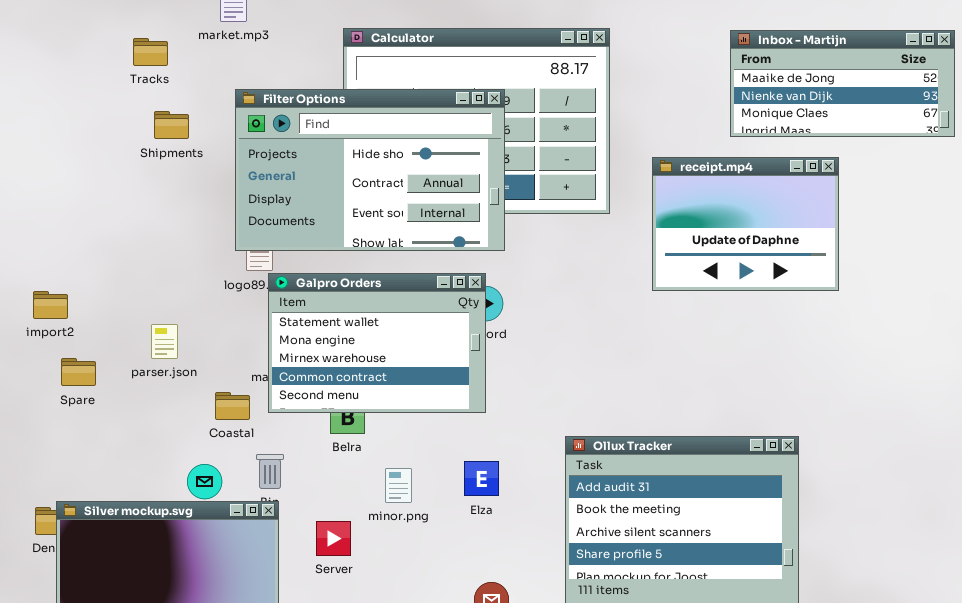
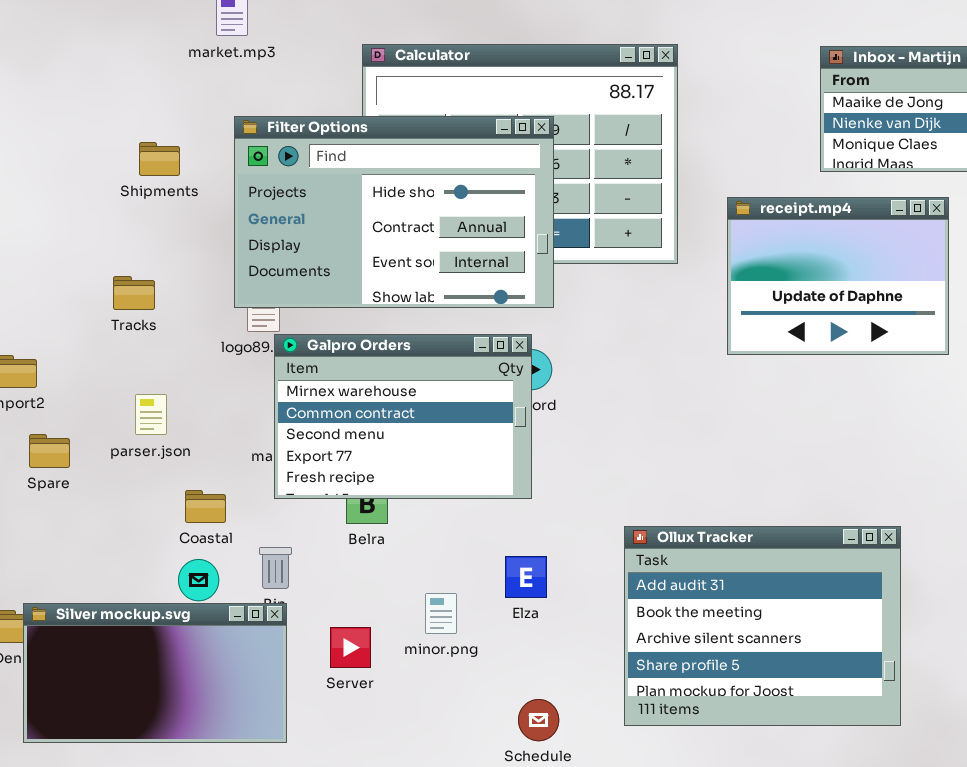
Tracks: [133,38,168,66] -> [113,276,155,310], moved
Galpro Orders: [268,273,486,413] -> [274,334,532,499], scrolled down 2 rows
Coastal: [215,392,250,420] -> [185,490,226,523], moved
minor.png: [385,468,412,503] -> [425,593,457,634], moved

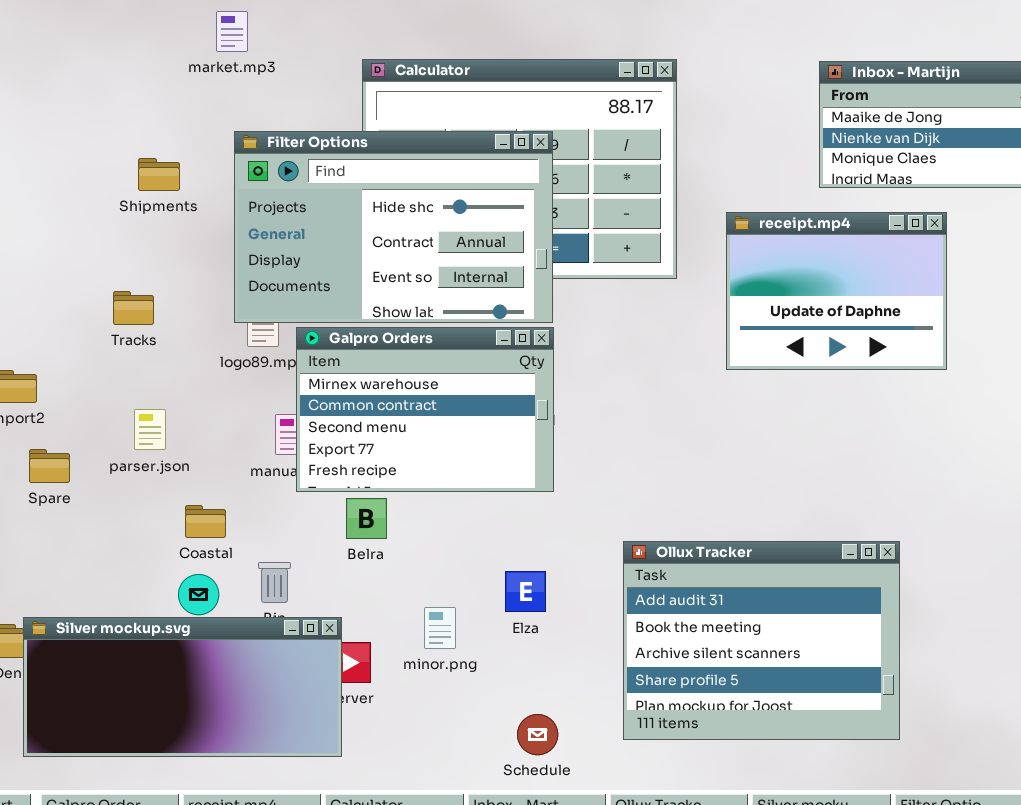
Galpro Orders: [274,334,532,499] -> [296,327,554,492], moved
Silver mockup.svg: [23,603,287,743] -> [23,617,342,757], resized

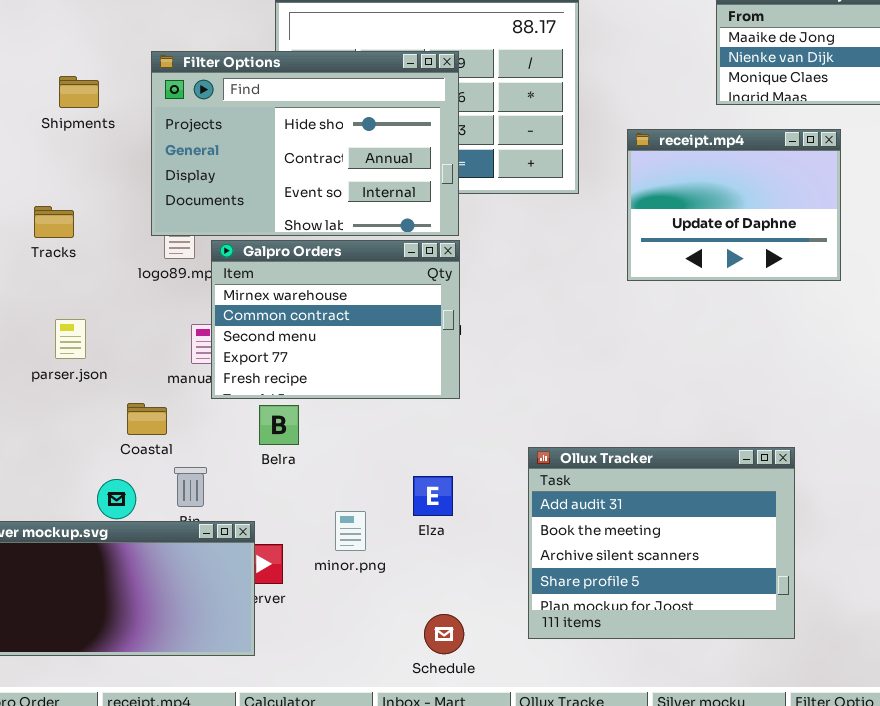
Coastal: [185,505,226,538] -> [127,403,167,435], moved

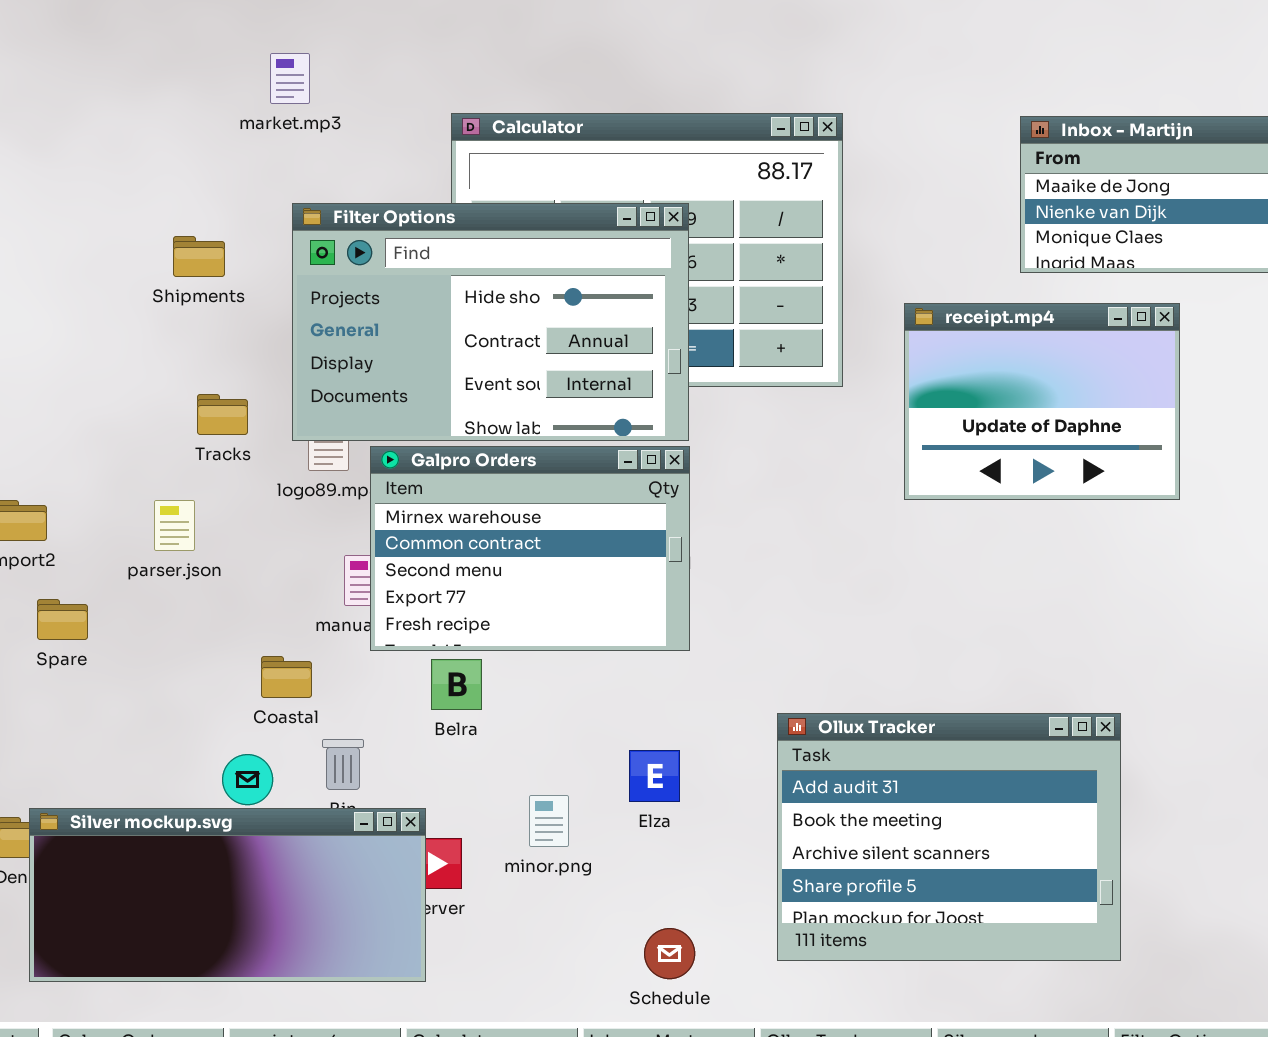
Tracks: [34,206,74,238] -> [197,394,248,435], moved
parser.json: [55,319,86,359] -> [154,500,195,551], moved

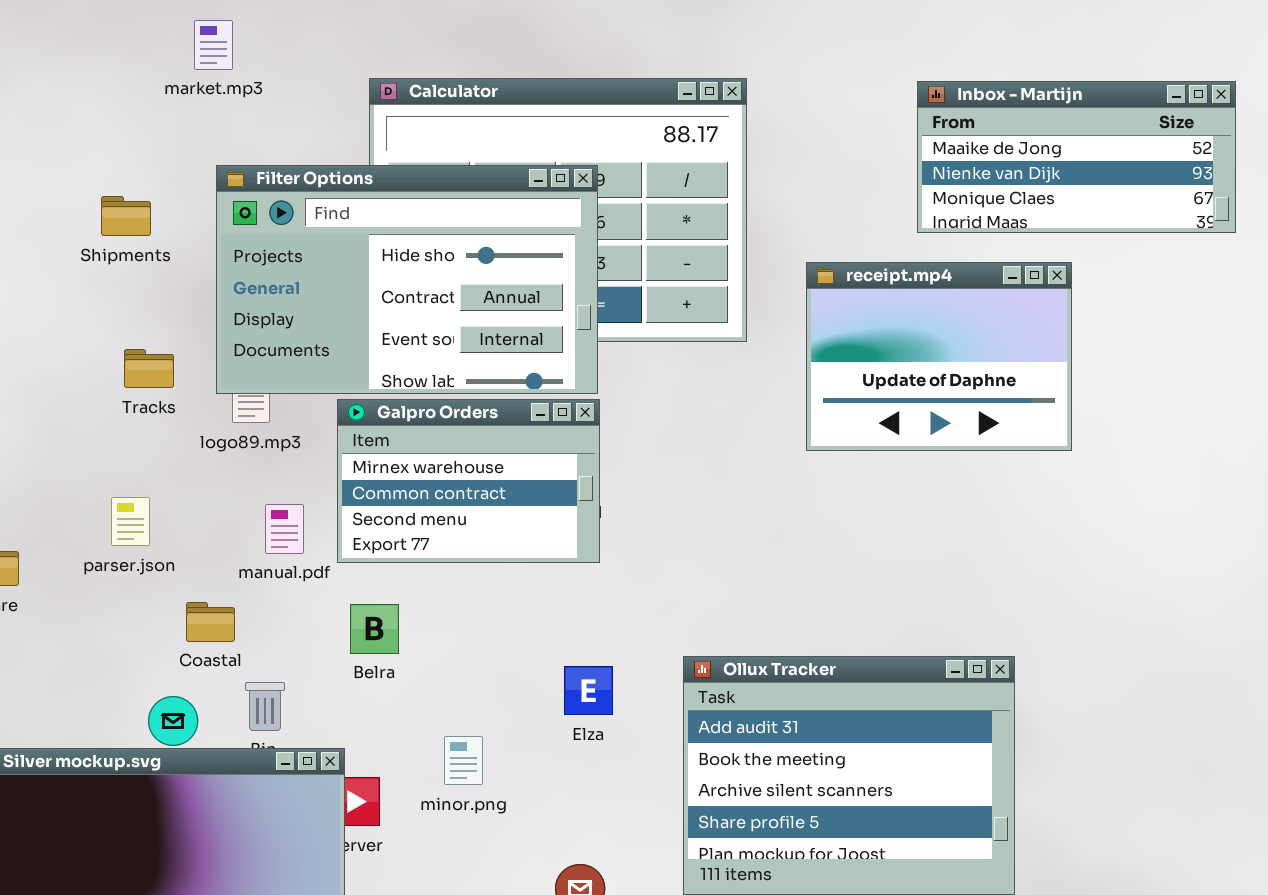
Galpro Orders: [370,446,690,651] -> [337,399,600,563], resized
parser.json: [154,500,195,551] -> [111,497,150,546], moved
Elza: [629,750,680,802] -> [564,666,613,715], moved

